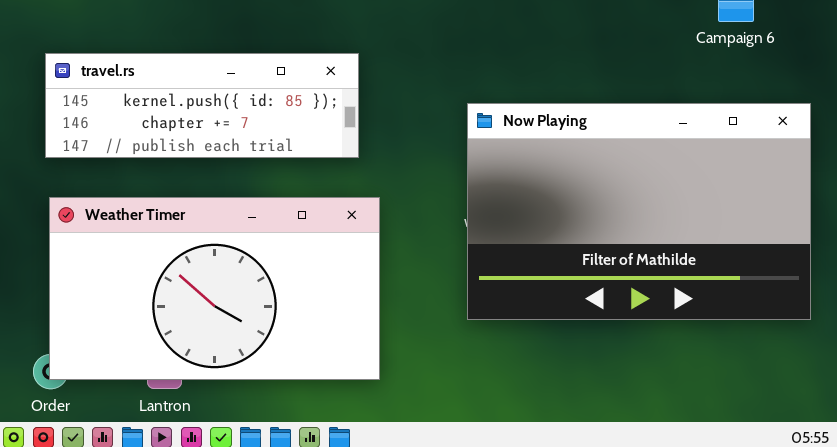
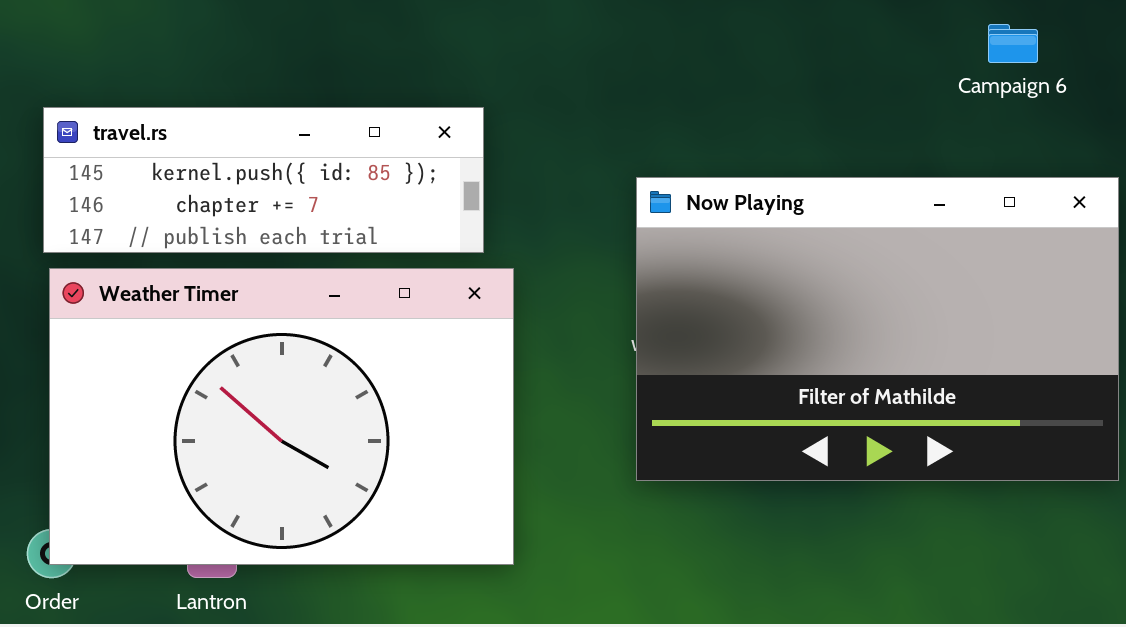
Weather Timer: [49,197,380,380] -> [49,268,514,565], resized

